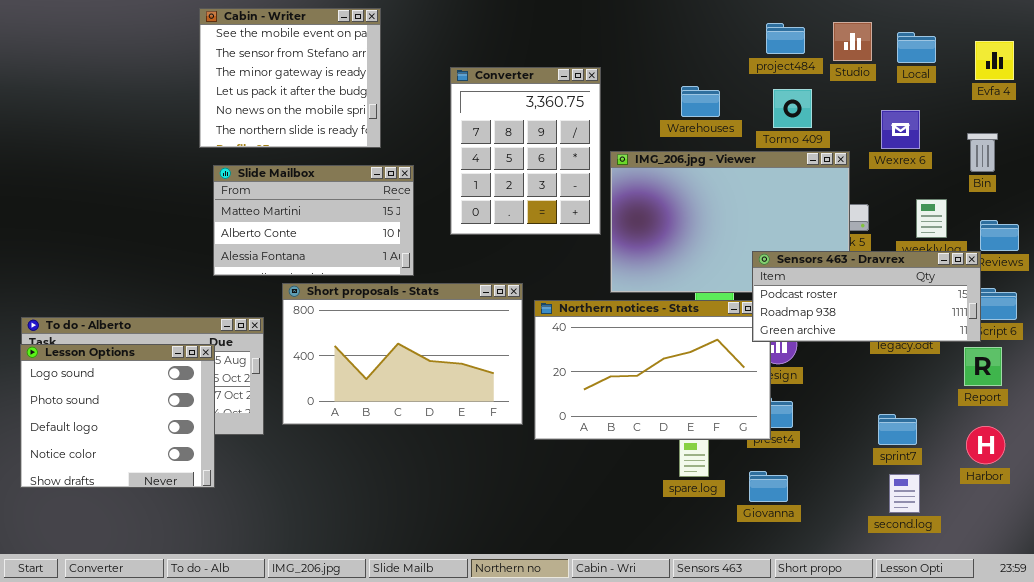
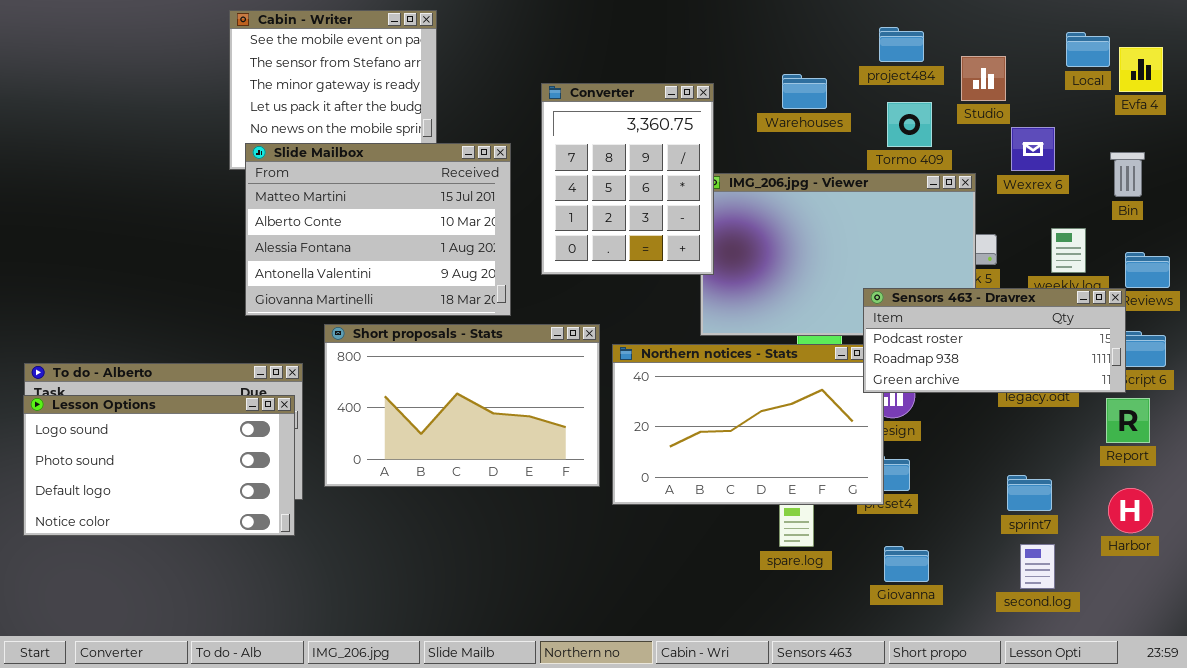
Studio: [833,22,872,61] -> [961,56,1006,101], moved
Local: [897,32,936,63] -> [1066,32,1110,67], moved
Converter: [450,67,601,235] -> [541,83,714,275], moved
Warehouses: [681,86,720,117] -> [782,74,827,109], moved
Slide Mailbox: [213,165,414,276] -> [245,143,511,316], resized
Lesson Options: [20,344,215,488] -> [23,395,295,536], resized
Giovanna: [749,471,788,502] -> [884,546,929,582], moved

